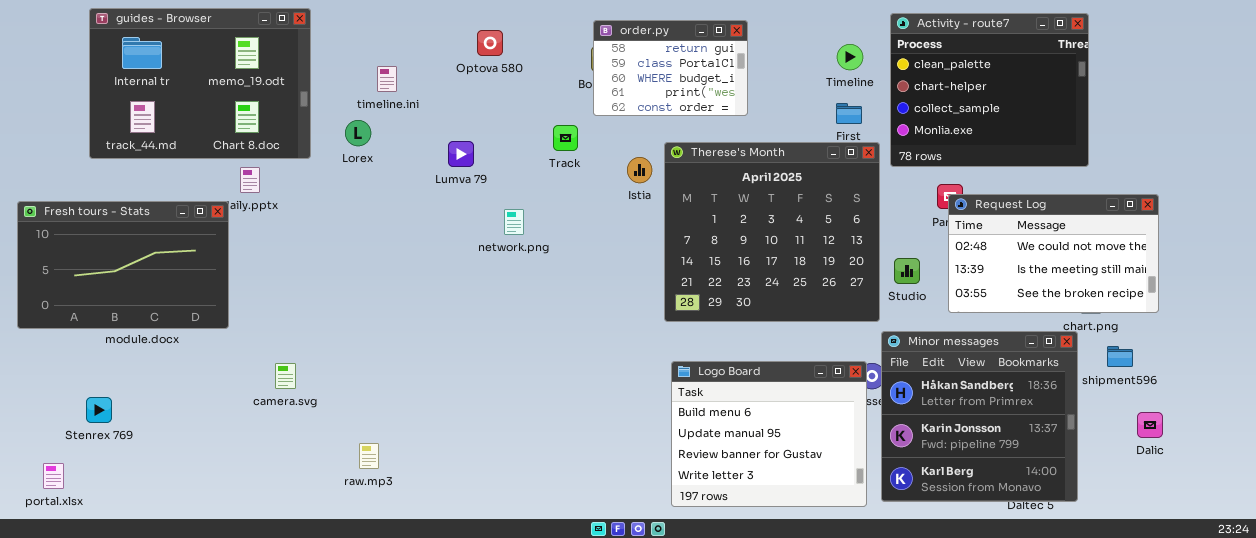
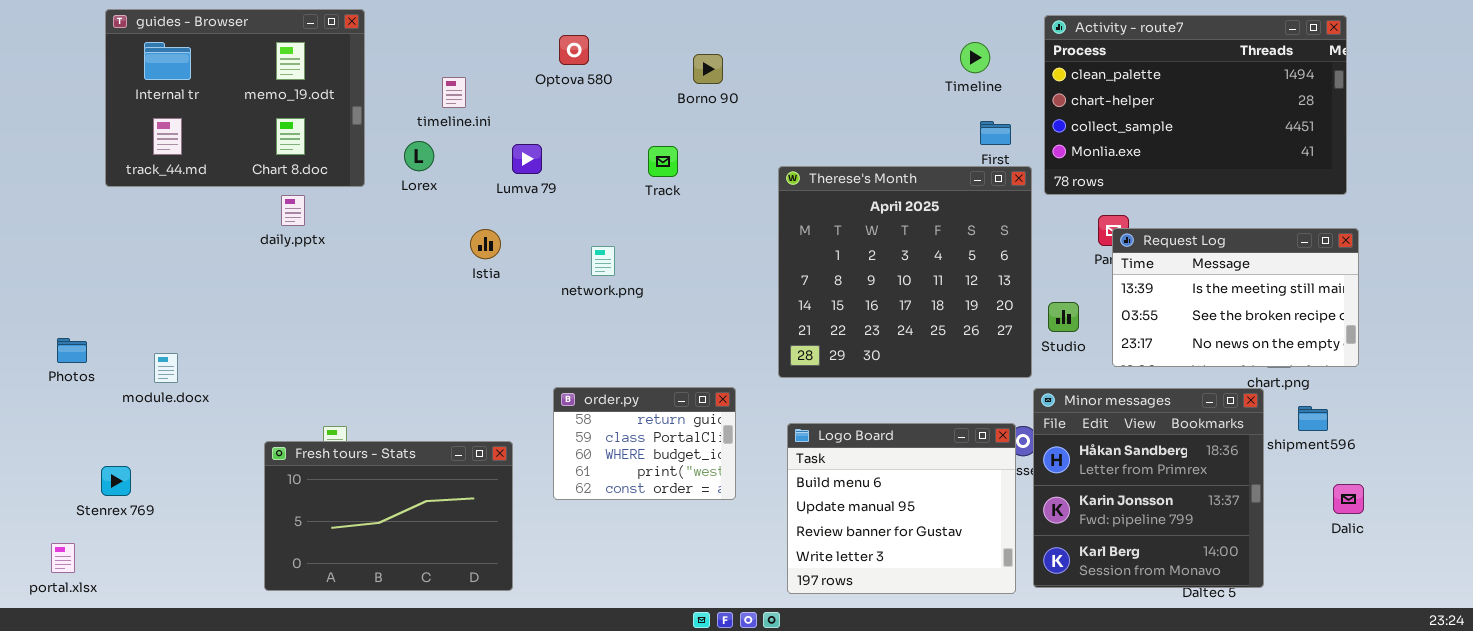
Activity - route7: [890,13,1089,167] -> [1044,15,1347,195], resized
order.py: [593,20,748,116] -> [553,387,736,500], moved
Timeline: [837,44,863,70] -> [960,42,990,73], moved
Lumva 79: [448,141,474,167] -> [512,144,542,174], moved
Istia: [627,157,652,183] -> [470,229,501,259], moved
Request Log: [948,194,1159,313] -> [1112,228,1359,367], scrolled down 1 row
Fresh tours - Stats: [17,201,229,329] -> [264,441,513,591], moved

